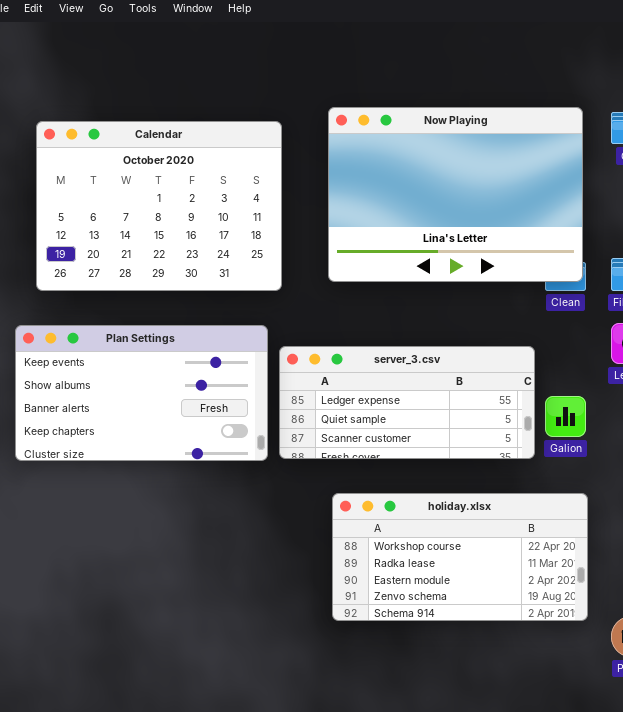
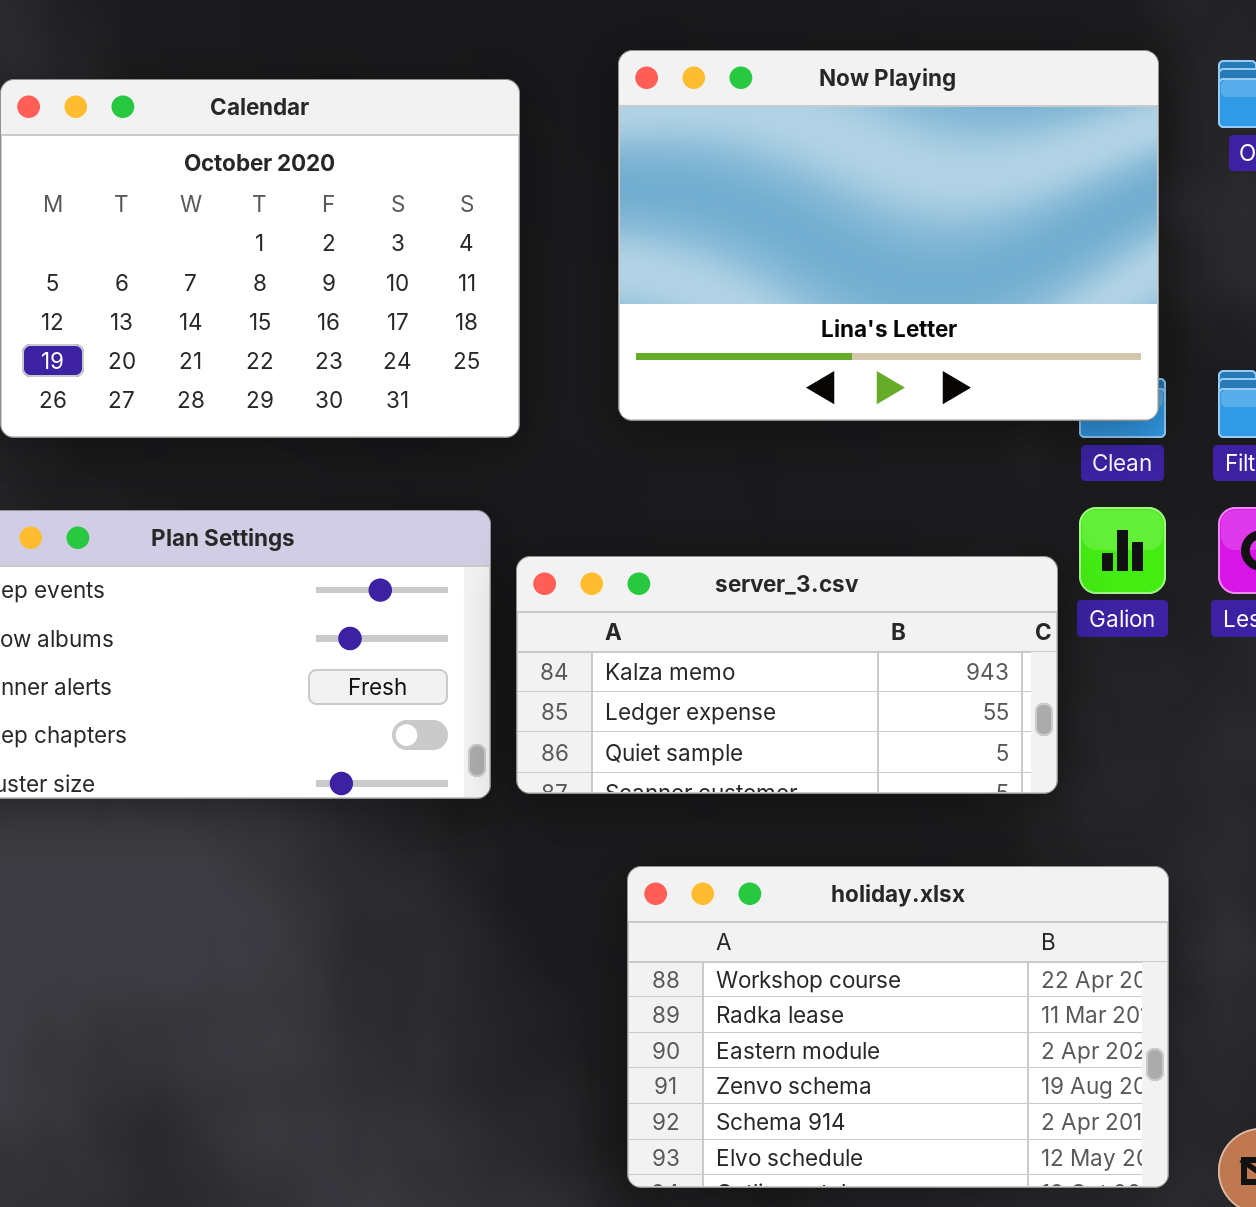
server_3.csv: [279,346,535,459] -> [516,556,1058,794], scrolled up 1 row
Galion: [545,396,586,437] -> [1079,507,1166,594], moved
holiday.xlsx: [332,493,588,621] -> [627,866,1169,1188], resized

